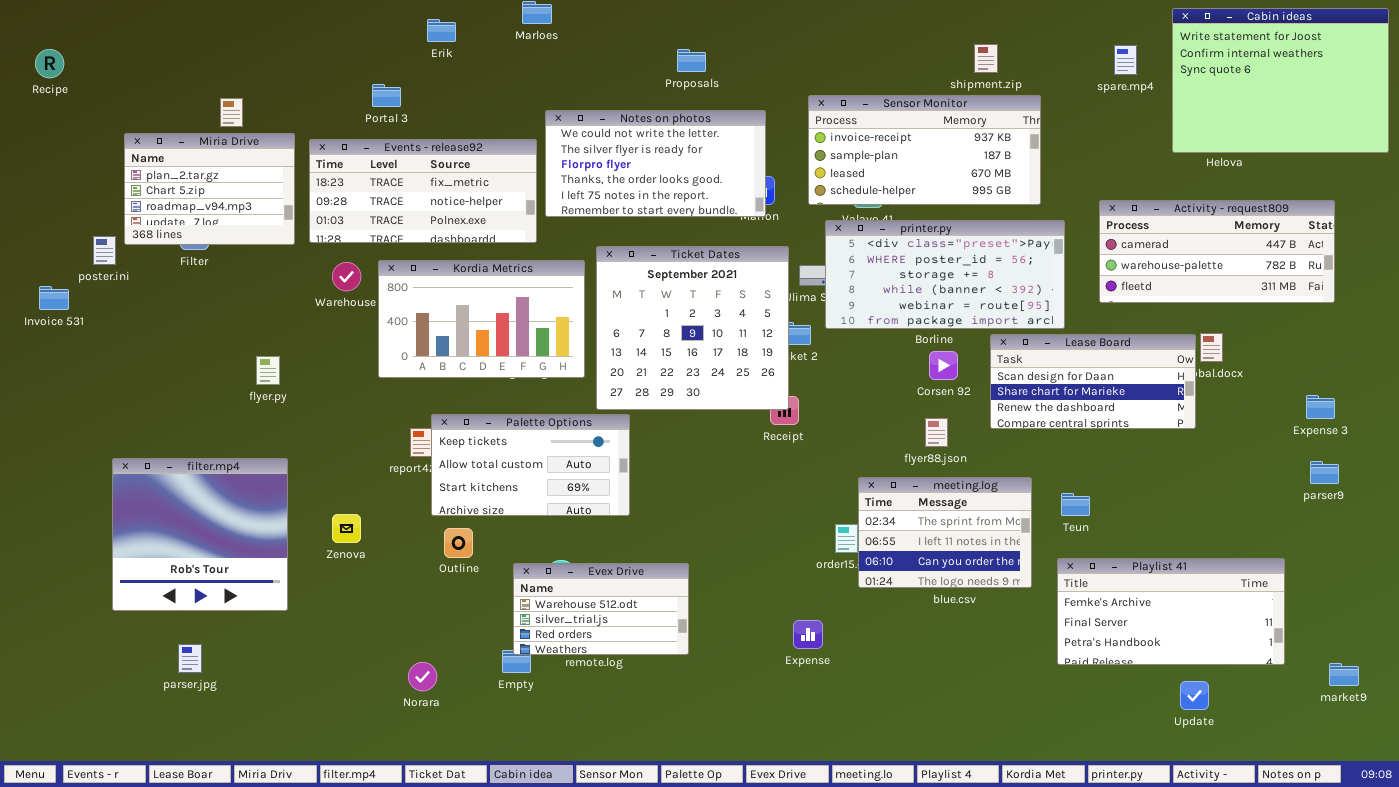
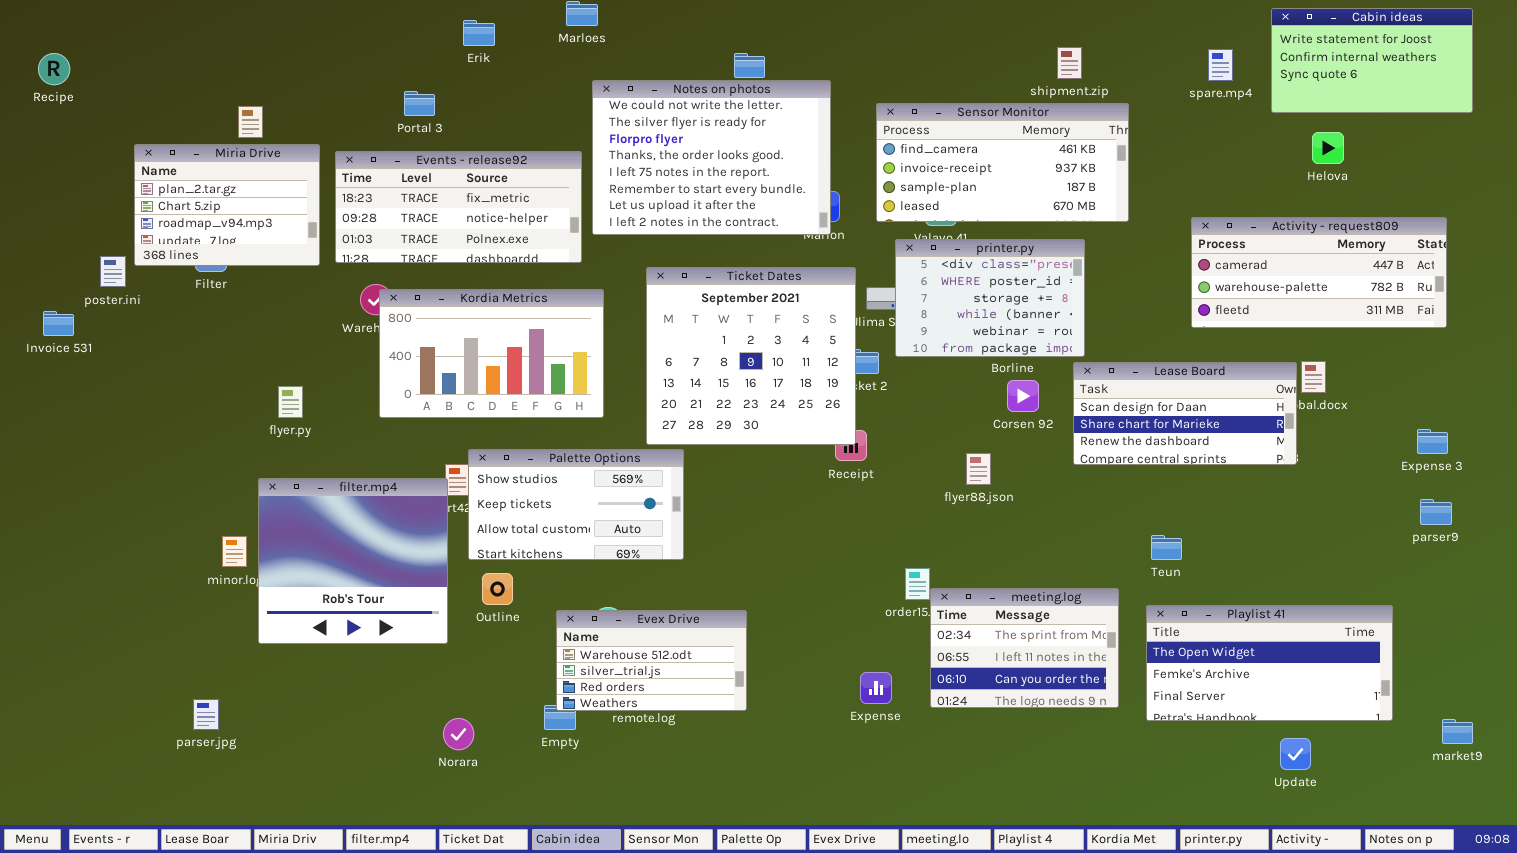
Cabin ideas: [1172,8,1389,153] -> [1271,8,1473,113], resized
Sensor Monitor: [808,95,1041,205] -> [876,103,1129,222], scrolled up 1 row
Notes on photos: [545,110,766,217] -> [592,80,831,235], resized
printer.py: [825,220,1065,329] -> [895,239,1085,357], resized
Kordia Metrics: [378,260,585,378] -> [379,289,604,418], moved
Palette Options: [431,414,630,516] -> [468,449,684,560], scrolled up 1 row
flyer88.json: [925,418,948,447] -> [966,453,991,485], moved
filter.mp4: [112,458,288,611] -> [258,478,448,644], moved
meeting.log: [858,477,1032,588] -> [930,588,1119,708], moved
Playlist 41: [1057,558,1285,665] -> [1146,605,1393,721], scrolled up 1 row

